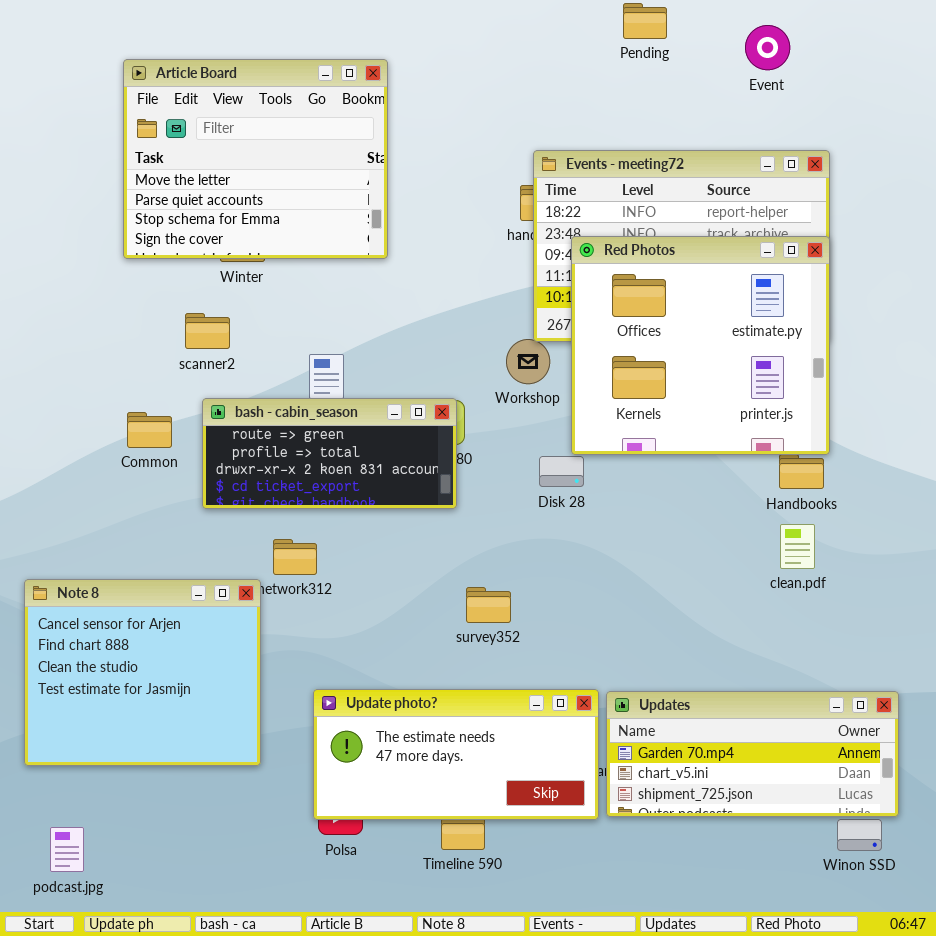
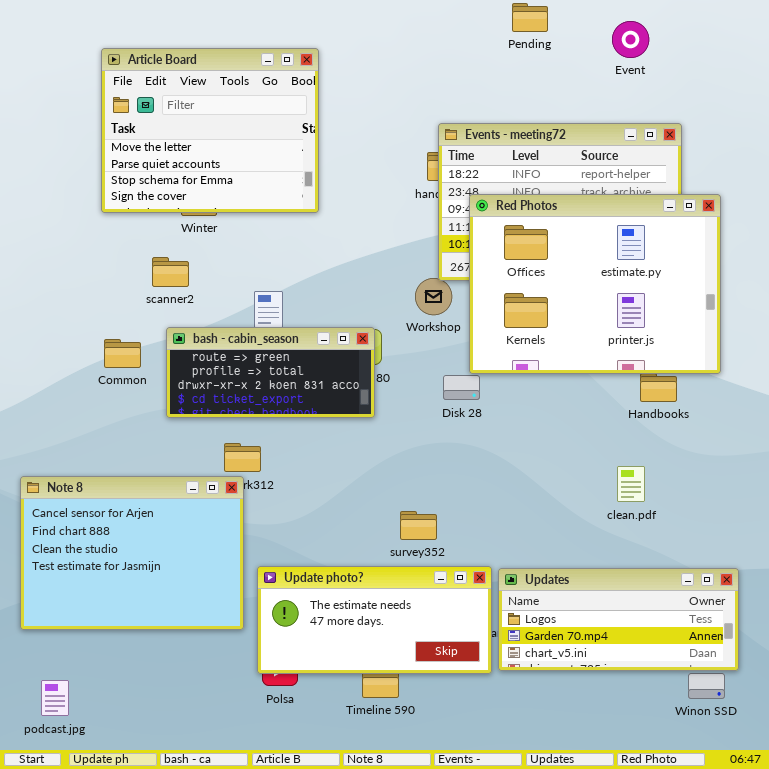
Red Photos: [571,236,830,455] -> [469,194,721,374], resized
clean.pdf: [780,524,815,569] -> [617,466,645,502], moved
Note 8: [24,579,261,766] -> [20,476,244,630], resized
survey352: [466,587,511,623] -> [400,511,437,540], moved
Updates: [606,691,899,817] -> [498,568,739,671], scrolled up 1 row

